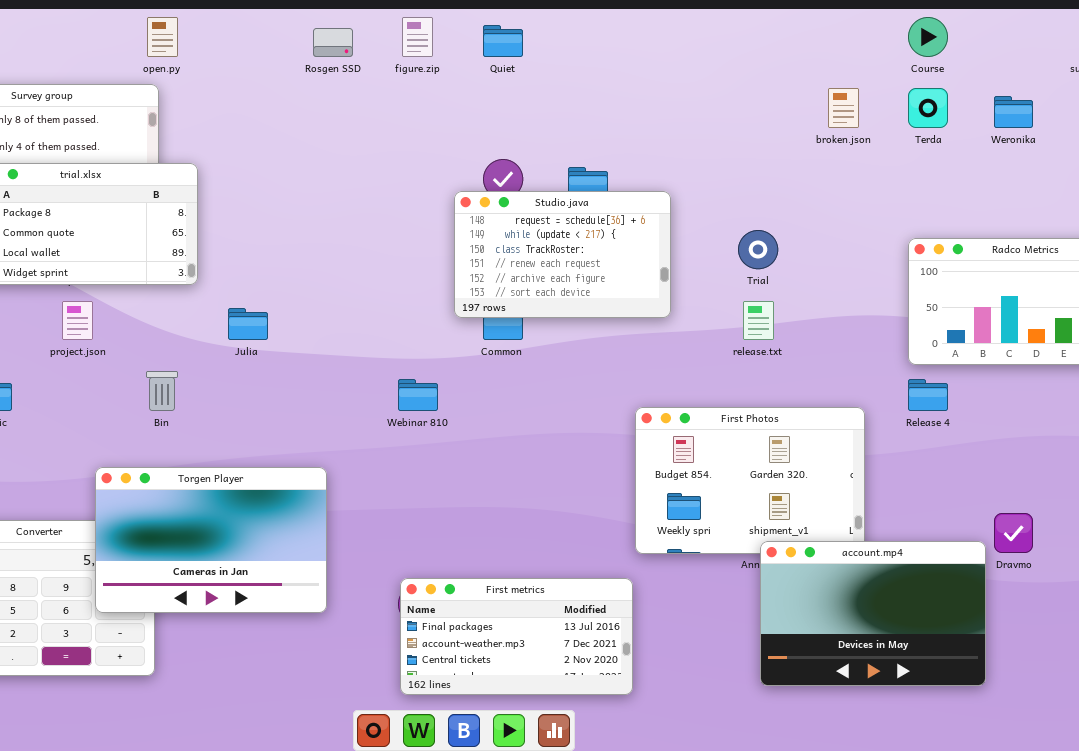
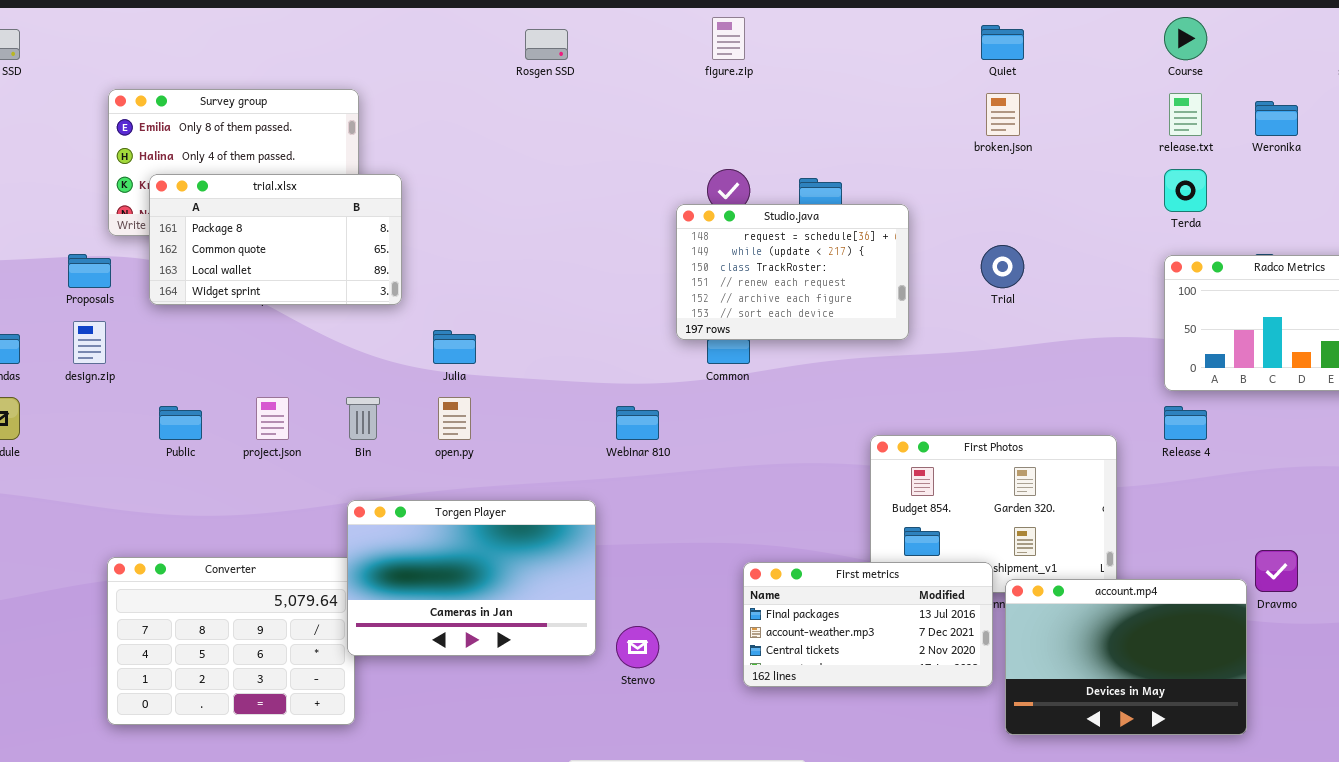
open.py: [147,17,178,57] -> [438,397,471,440], moved
figure.zip: [402,17,433,57] -> [712,17,745,60], moved
Quiet: [483,25,523,57] -> [981,25,1024,60], moved
broken.json: [828,88,859,128] -> [986,93,1020,136], moved
Terda: [908,88,948,128] -> [1164,169,1207,212], moved
project.json: [62,301,93,340] -> [256,397,289,440], moved
release.txt: [743,301,774,340] -> [1169,93,1202,136], moved
Torgen Player: [95,467,327,613] -> [347,500,596,656], moved
First metrics: [400,578,633,695] -> [743,562,993,687], moved

